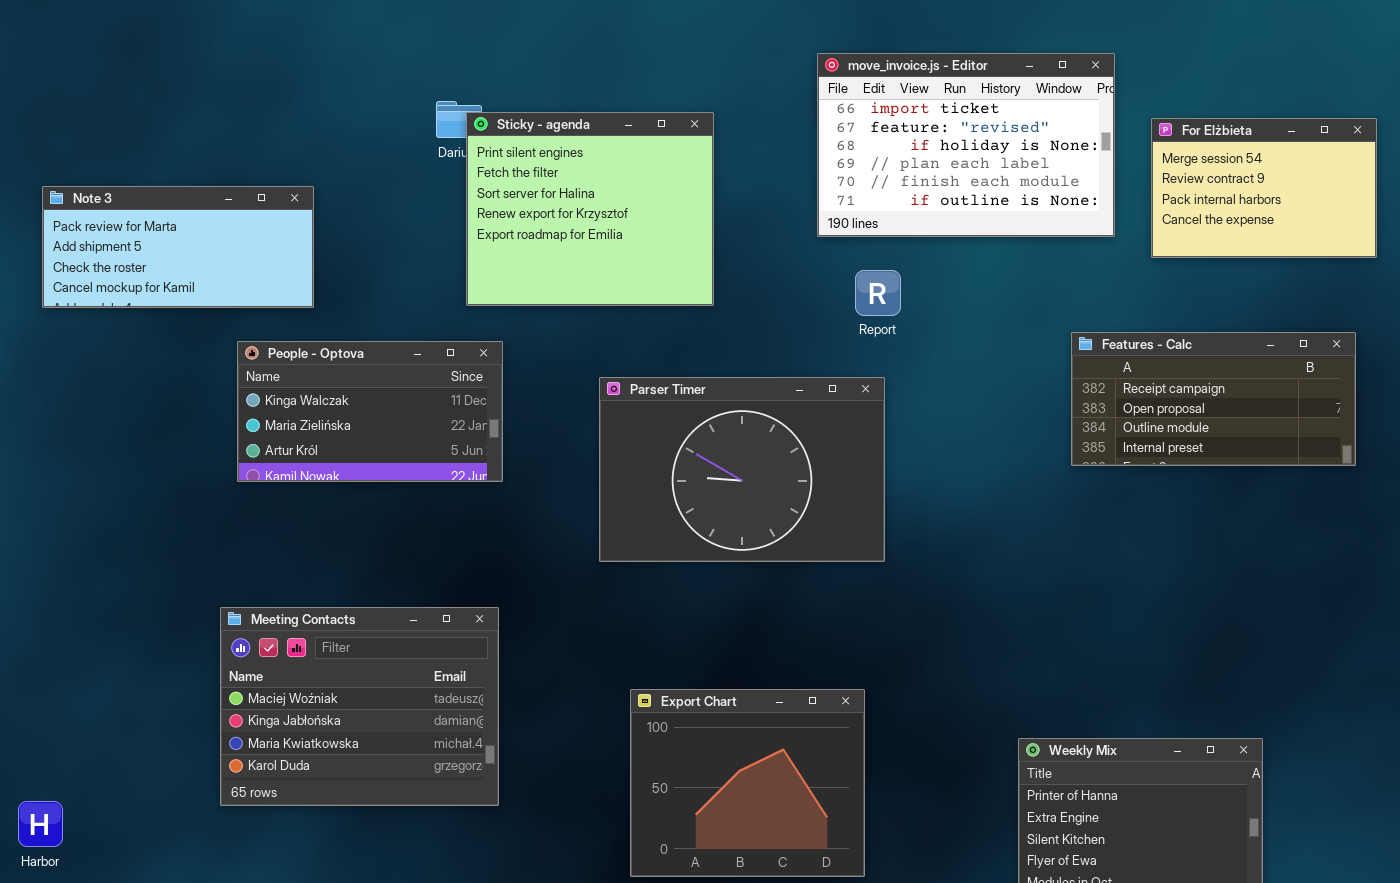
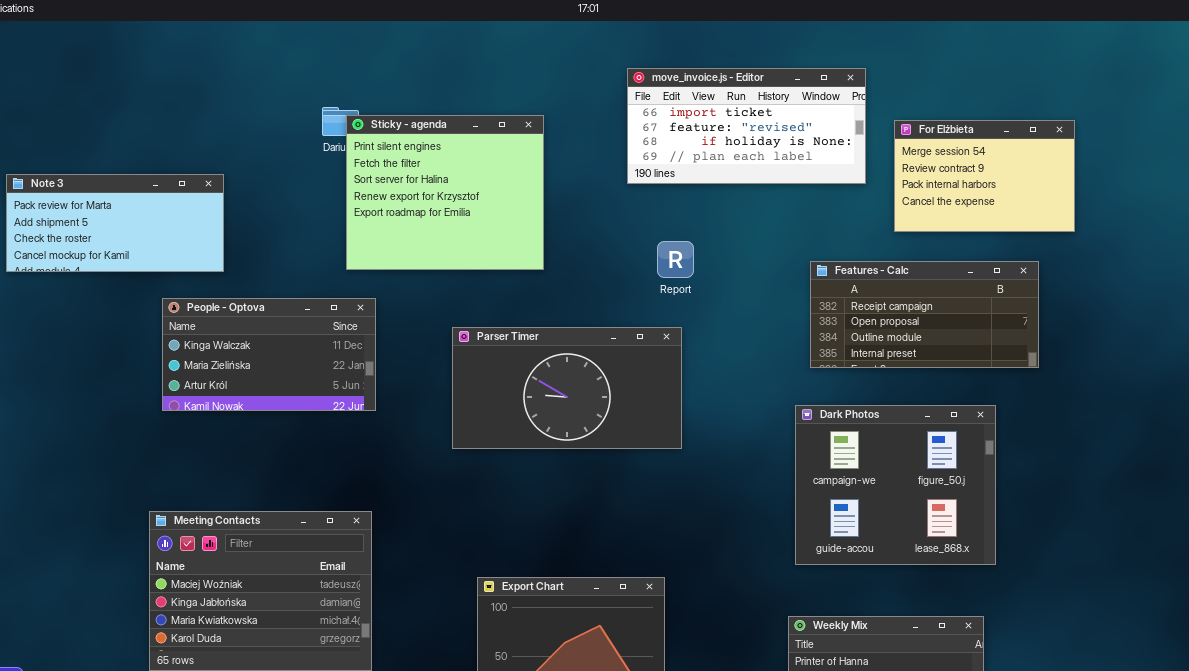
move_invoice.js - Editor: [817,53,1115,237] -> [627,68,866,184], resized
Features - Calc: [1071,332,1356,466] -> [810,261,1039,368], moved
Parser Timer: [599,377,885,562] -> [452,327,682,449], resized
Dark Photos: none -> [795,405,996,565], opened

